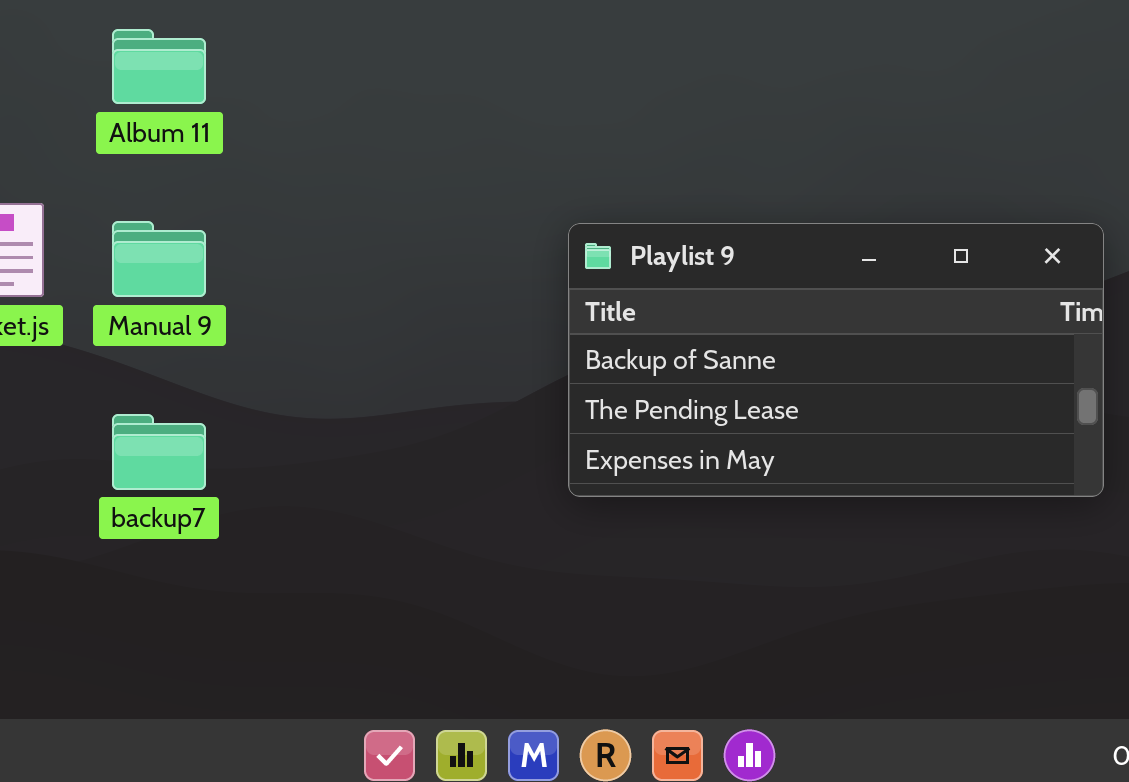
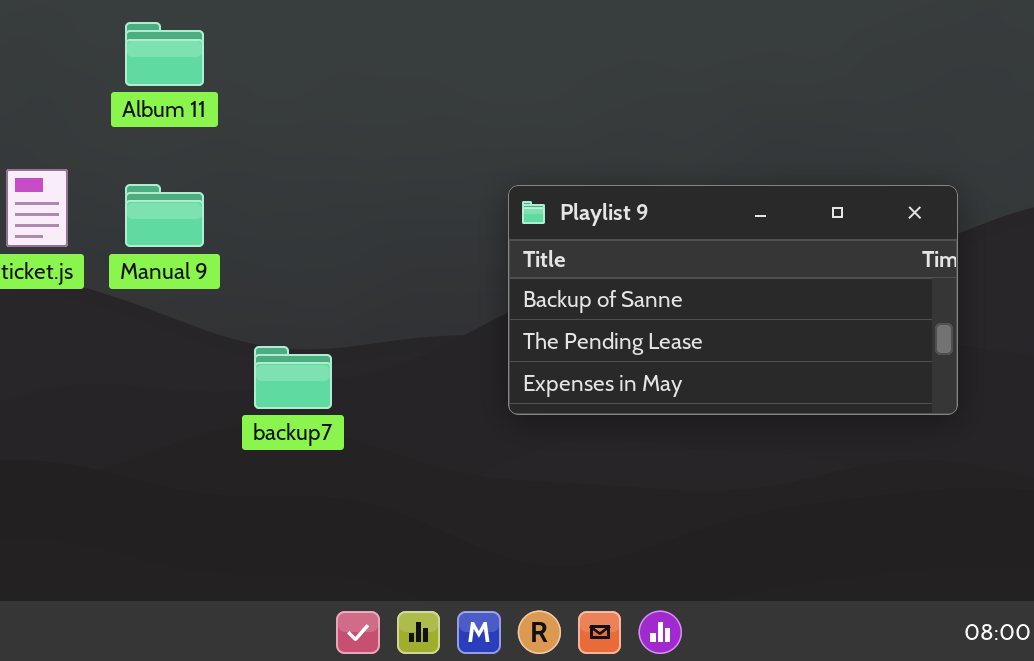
backup7: [112,414,206,490] -> [254,346,332,409], moved

